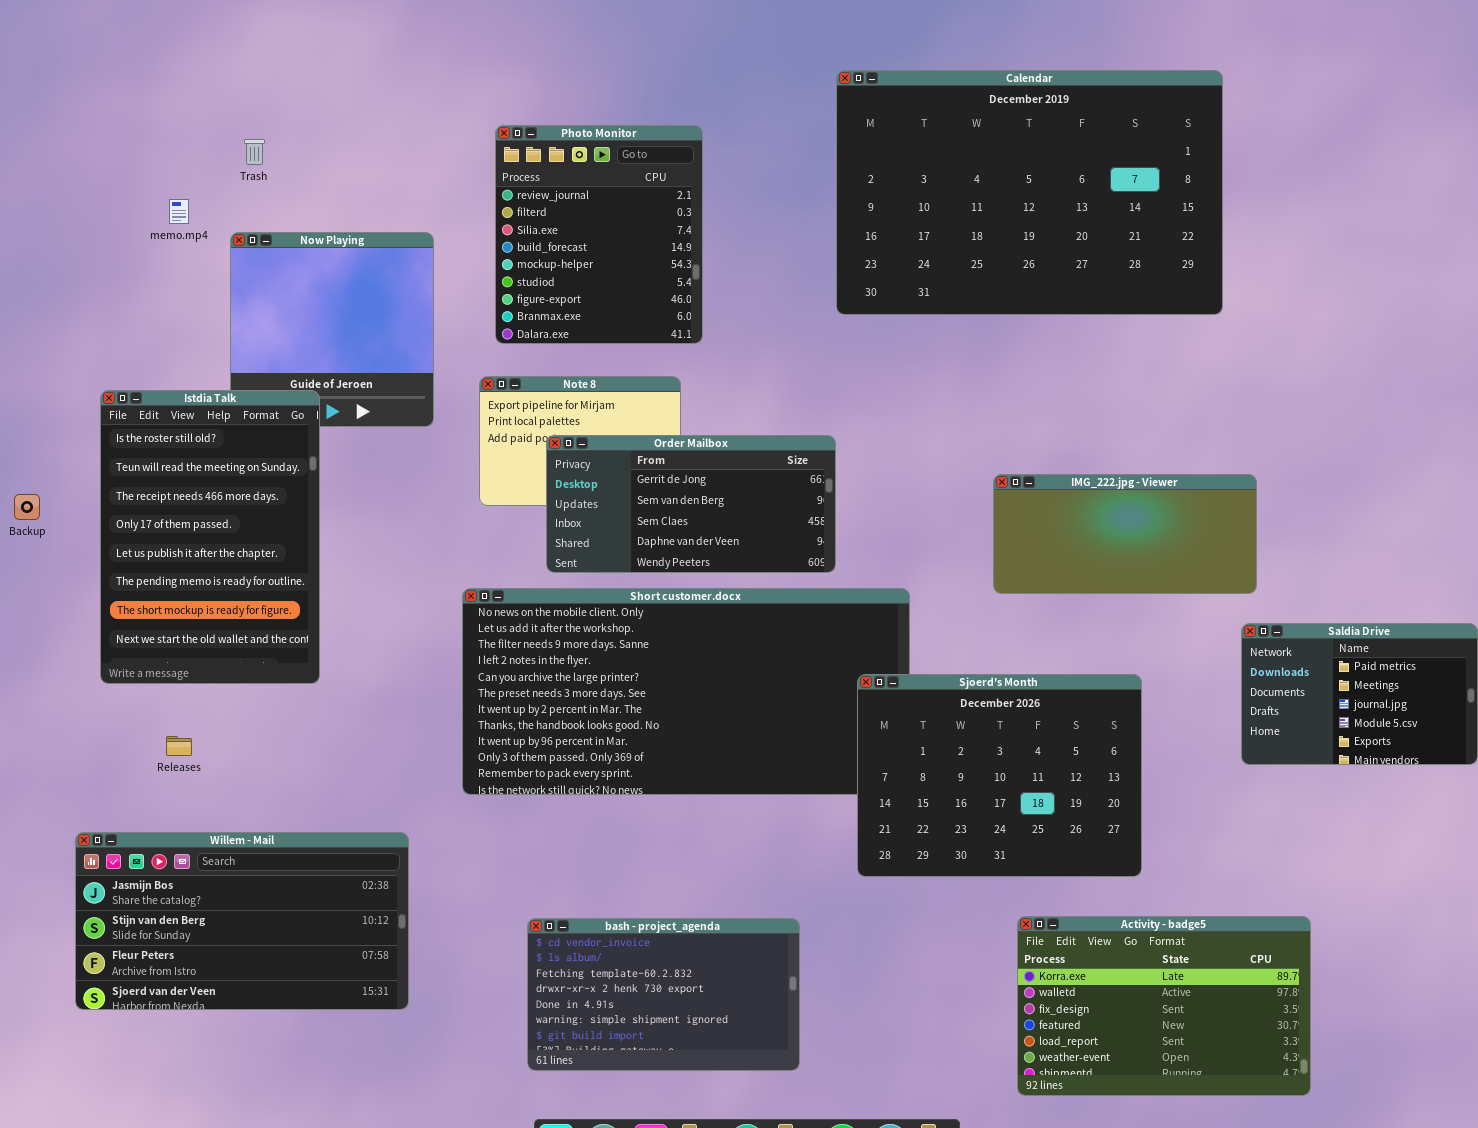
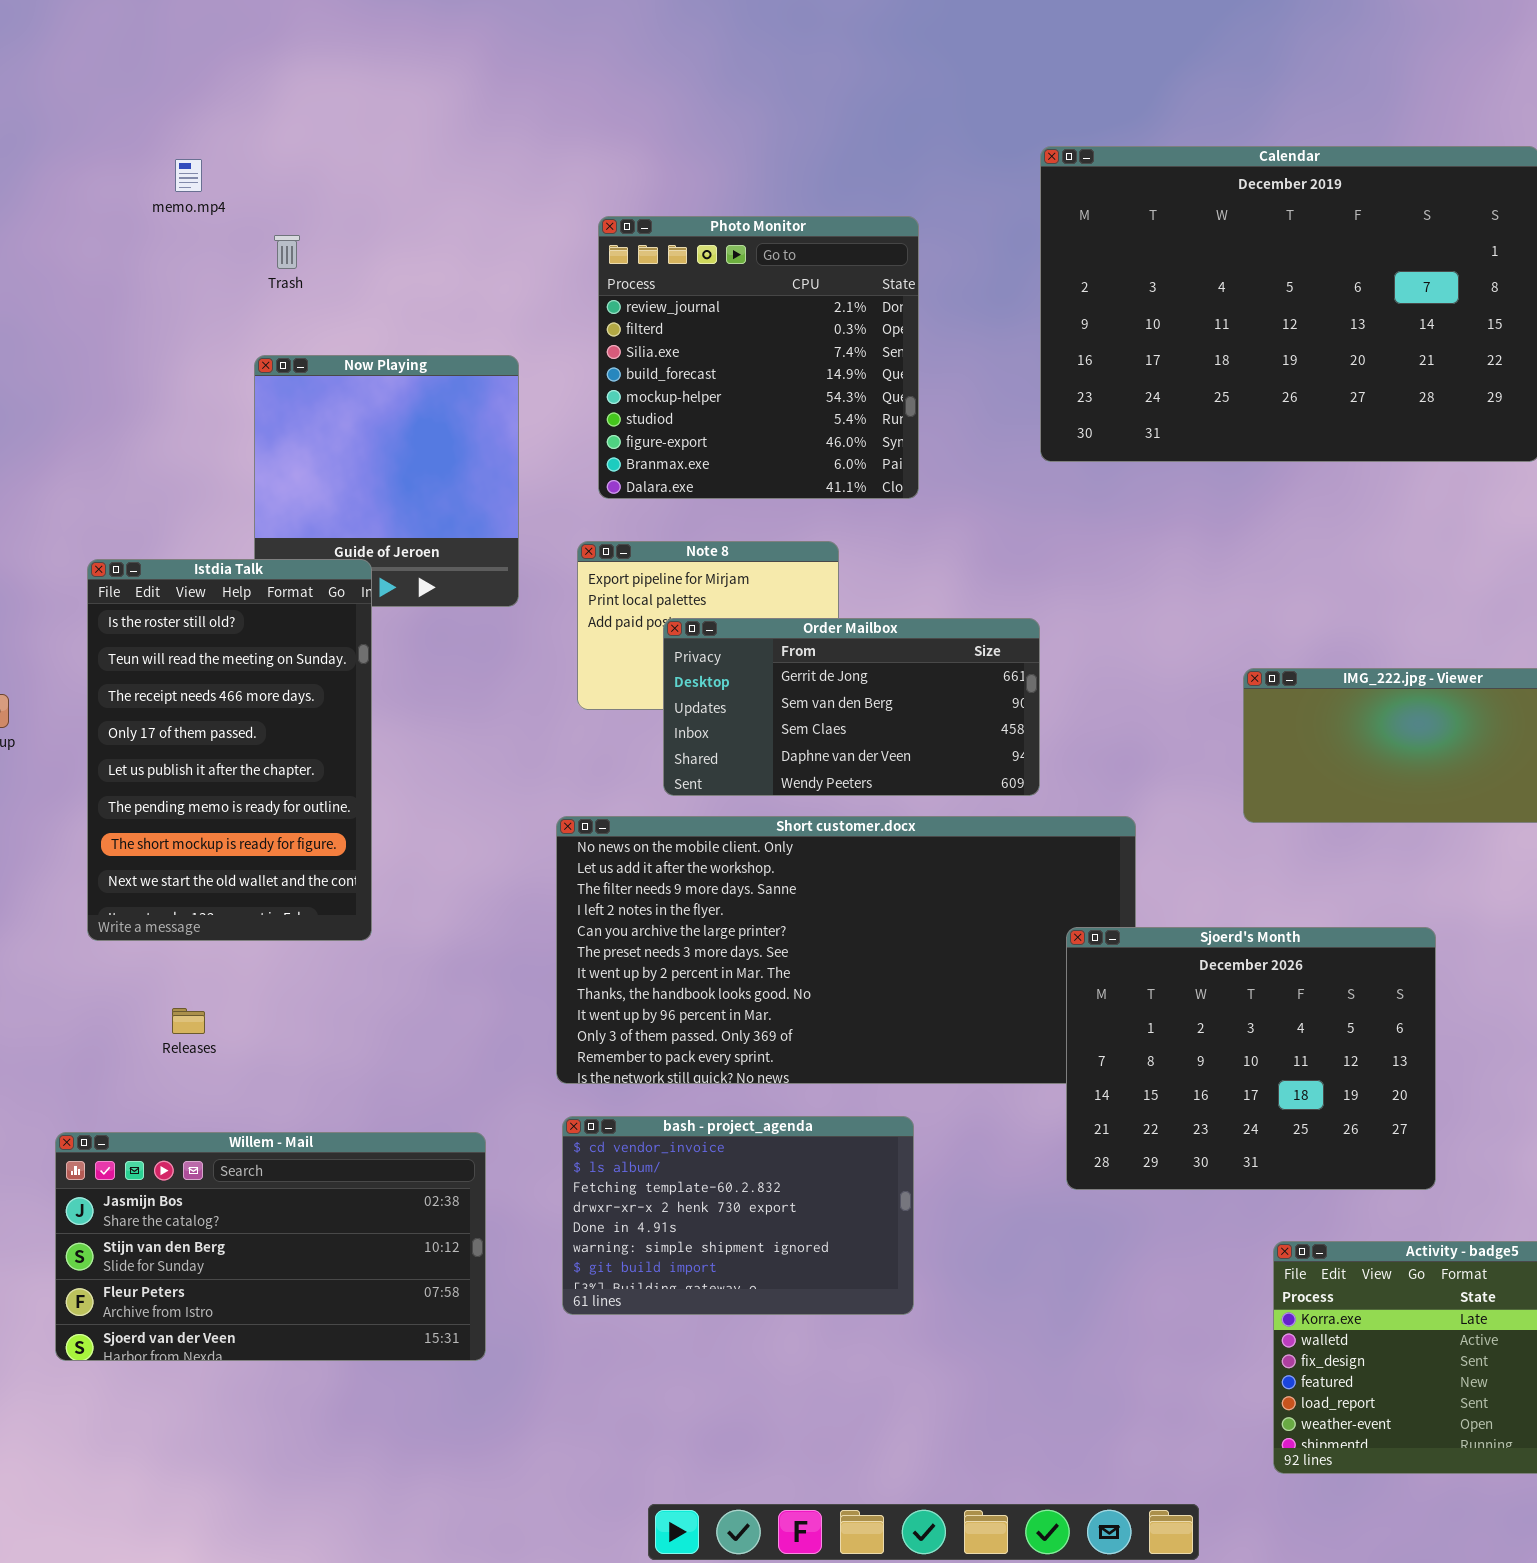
Photo Monitor: [495,125,703,344] -> [598,216,919,499], resized
memo.mp4: [169,199,189,224] -> [175,159,202,192], moved
bash - project_agenda: [527,918,800,1071] -> [562,1116,914,1315], moved

